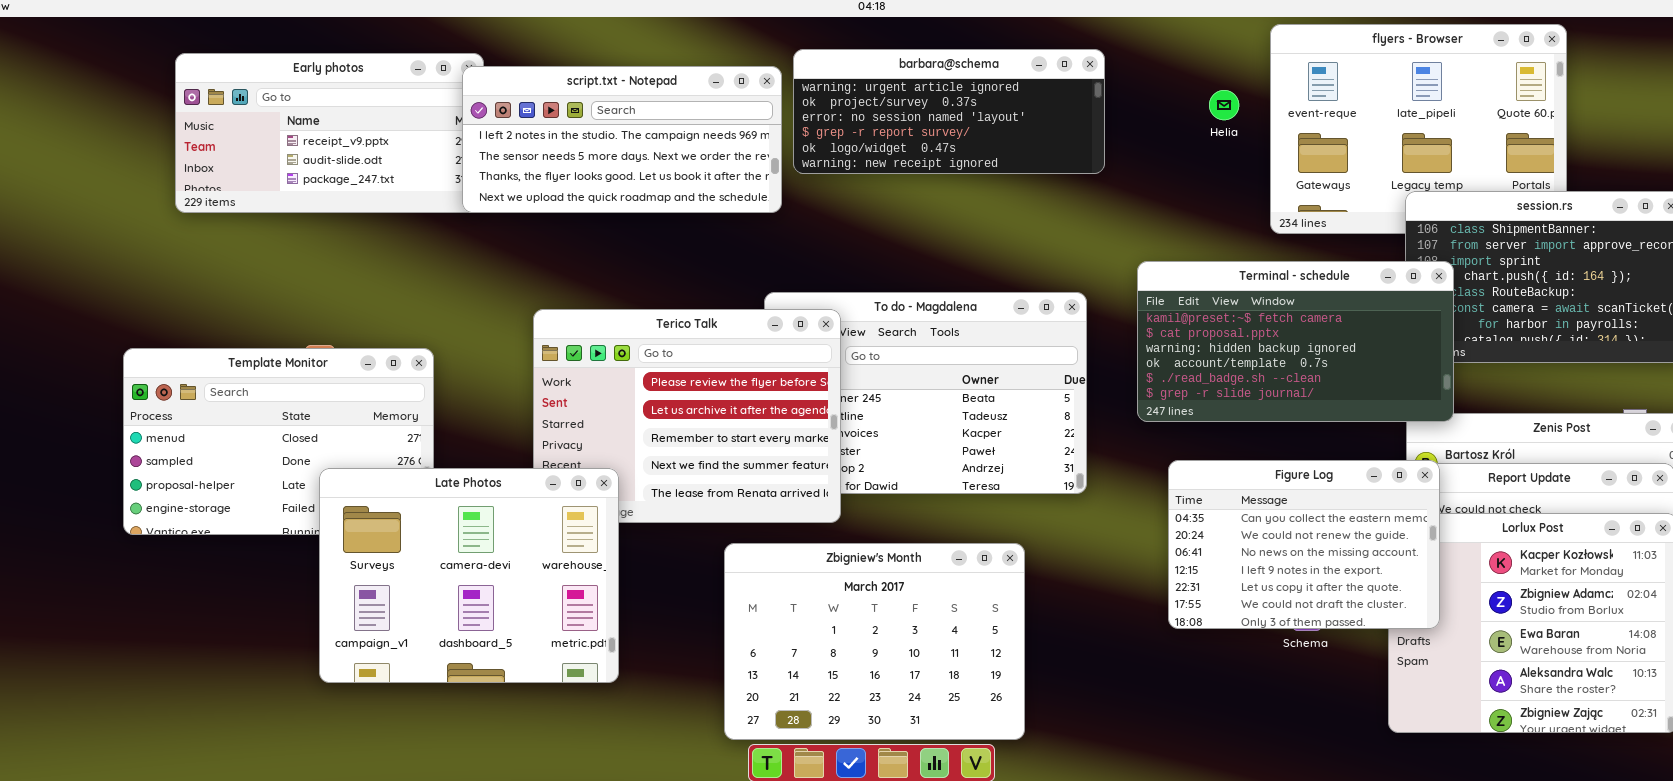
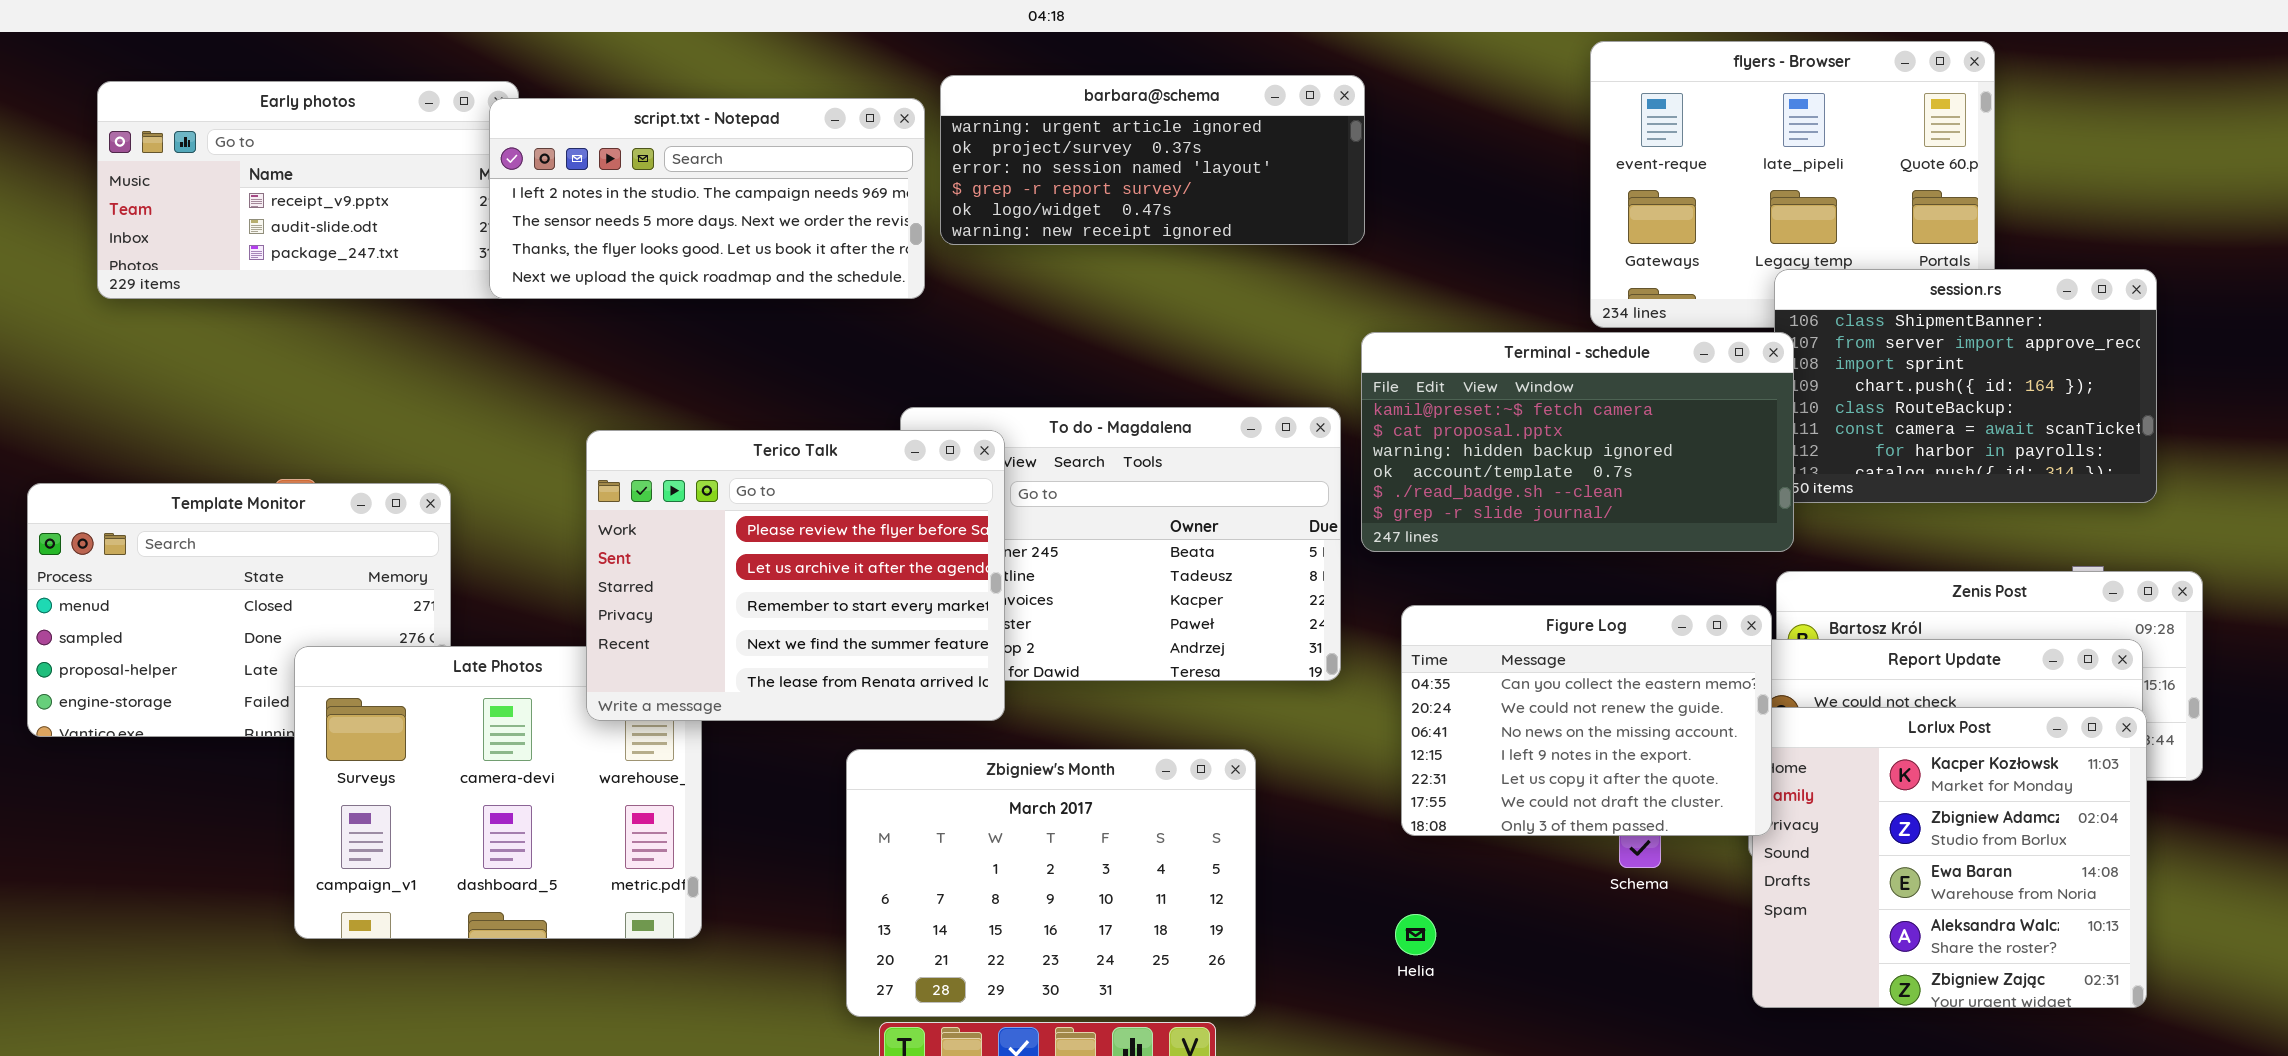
Helia: [1209,90,1239,120] -> [1395,914,1436,955], moved
Terminal - schedule: [1137,261,1454,422] -> [1361,332,1794,552], moved
Terico Talk: [533,309,841,523] -> [586,430,1005,721], raised
Figure Log: [1168,460,1440,629] -> [1401,605,1772,836], moved

